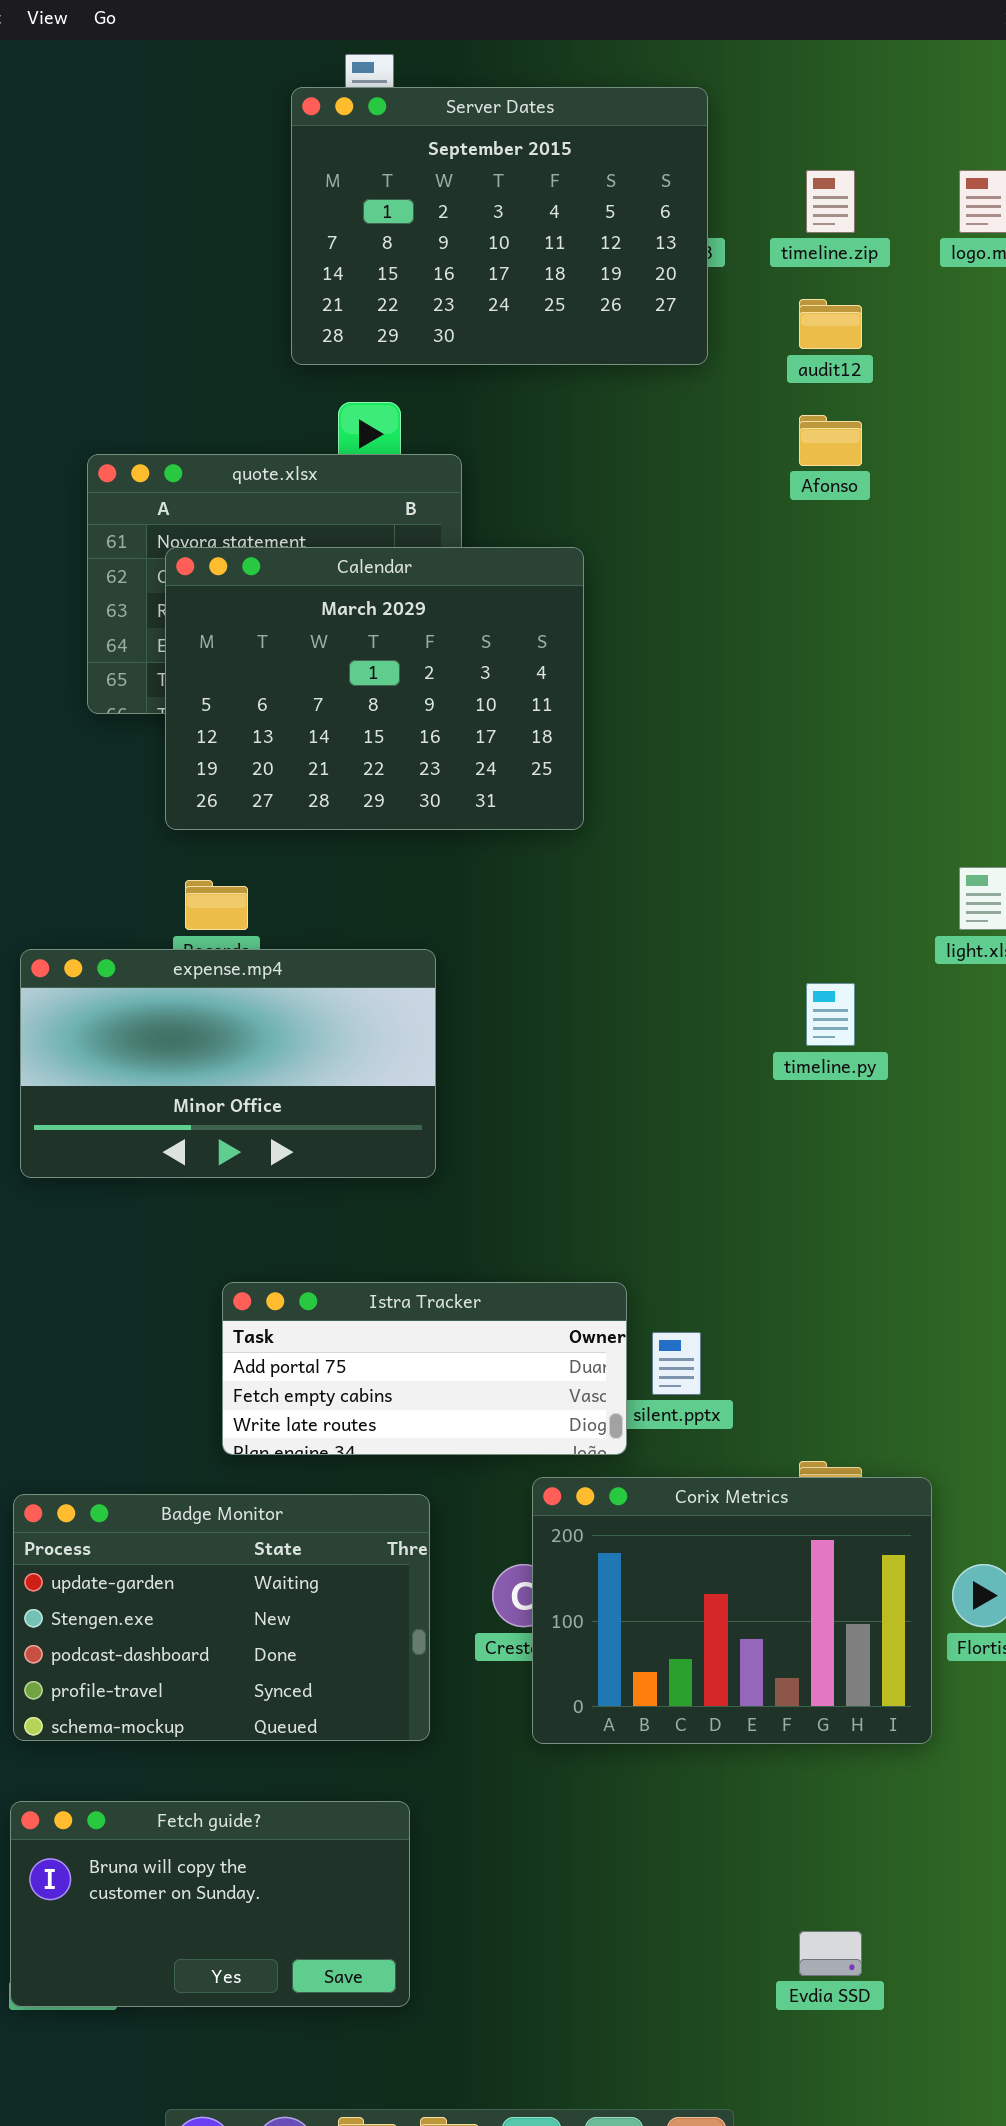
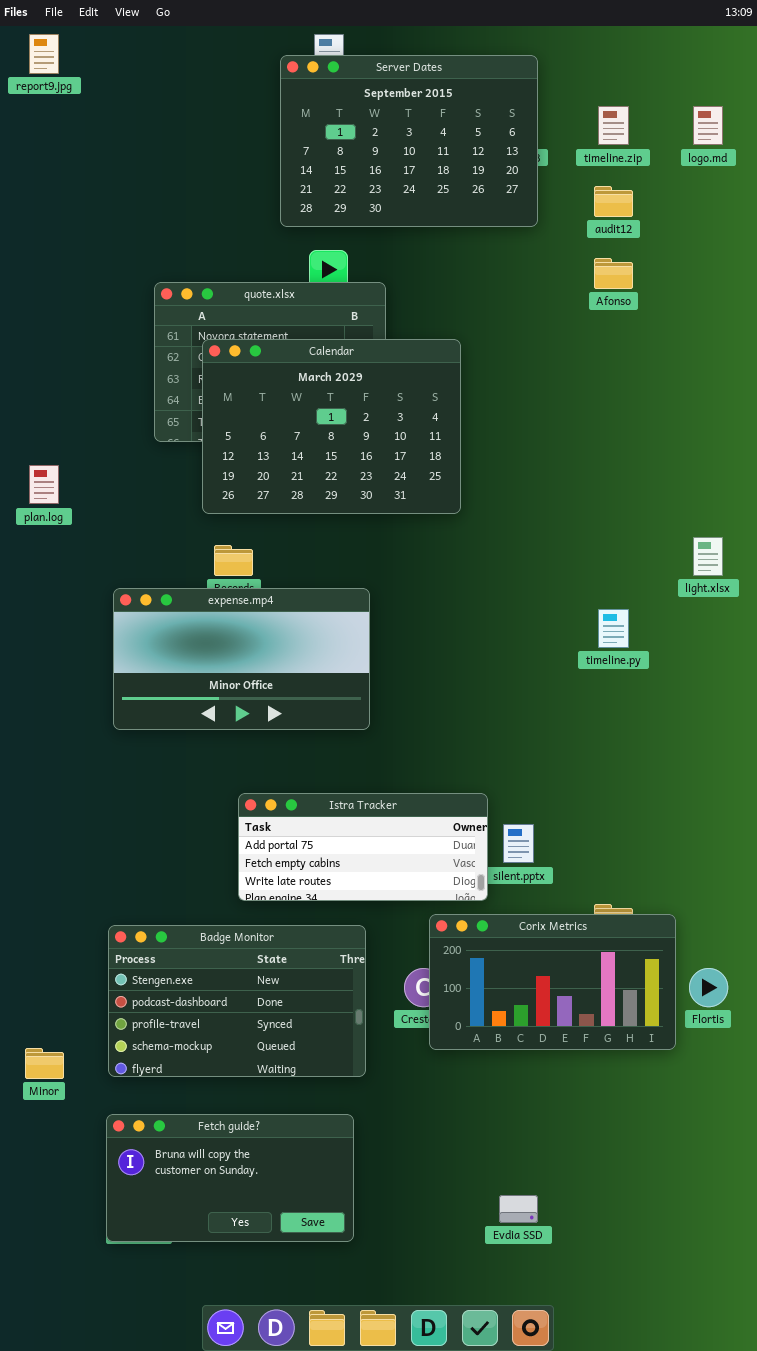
Corix Metrics: [532,1477,932,1744] -> [429,914,676,1050], resized
Badge Monitor: [13,1494,430,1741] -> [108,925,366,1077], scrolled down 1 row
Evdia SSD: [799,1931,862,1976] -> [499,1195,538,1223], moved

